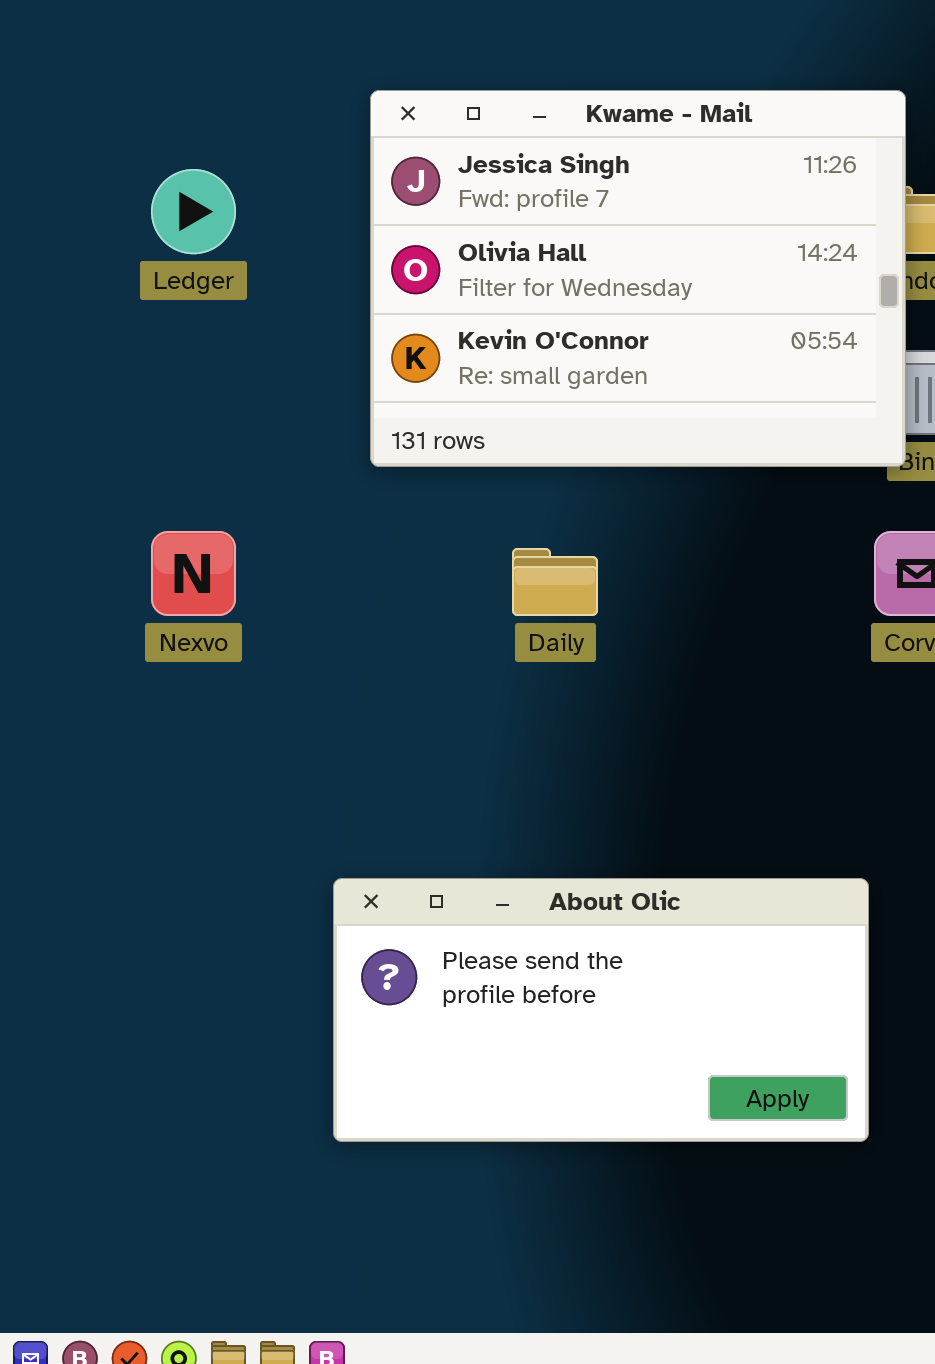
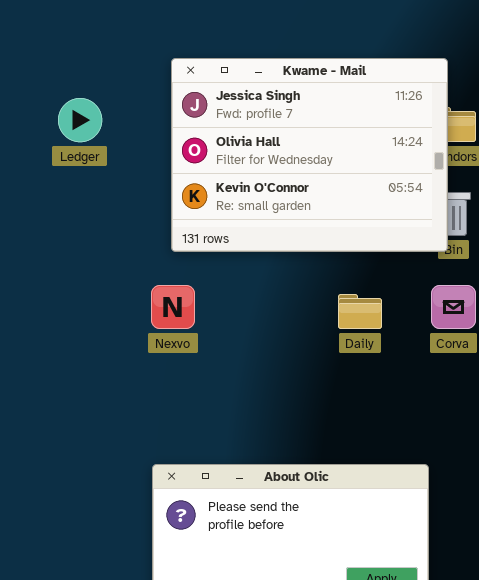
Nexvo: [151,531,236,616] -> [151,285,195,329], moved
Daily: [512,548,598,616] -> [338,294,382,329], moved

